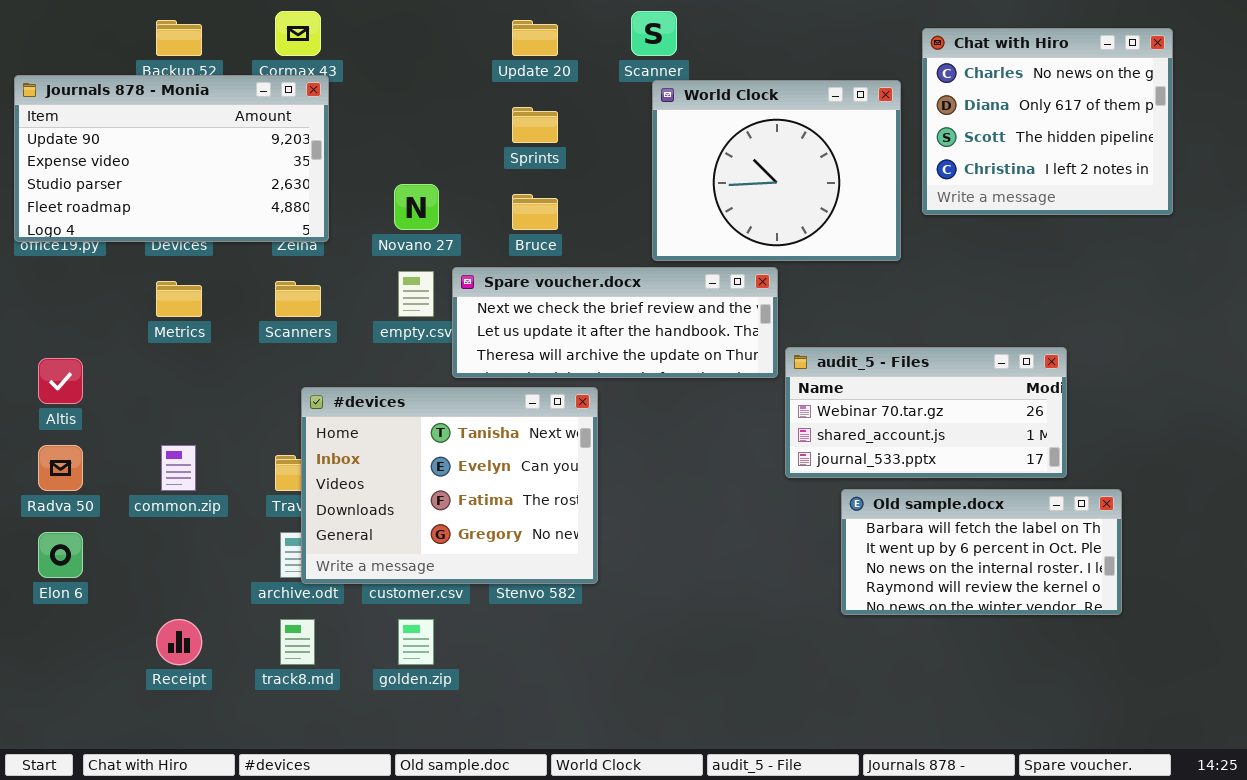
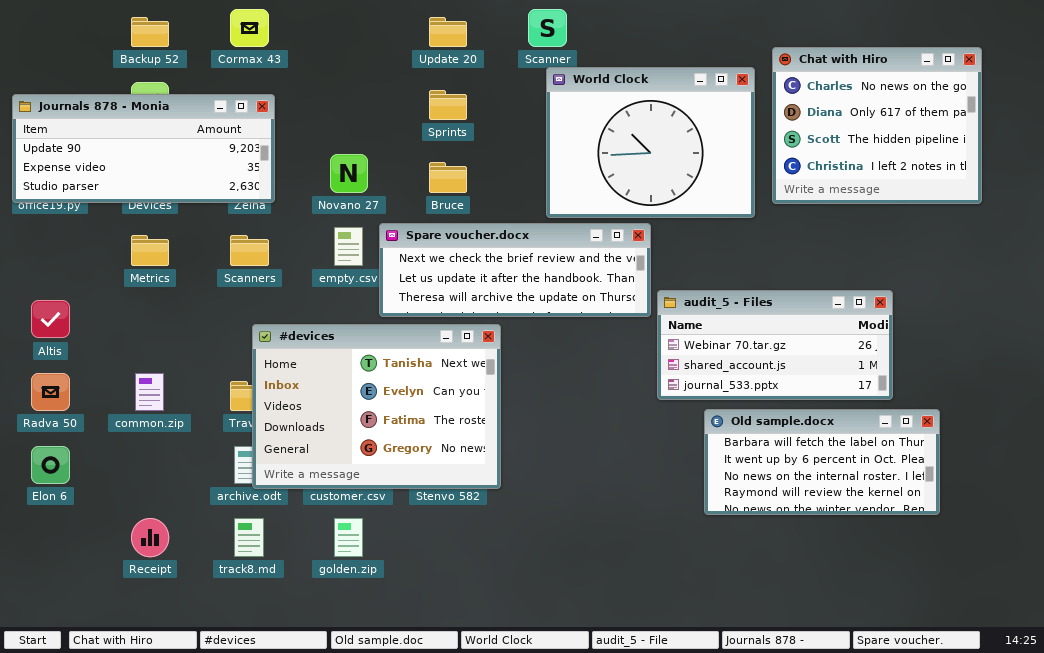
Chat with Hiro: [922,28,1173,215] -> [772,47,982,204], moved
Journals 878 - Monia: [14,75,329,242] -> [12,94,275,203], resized

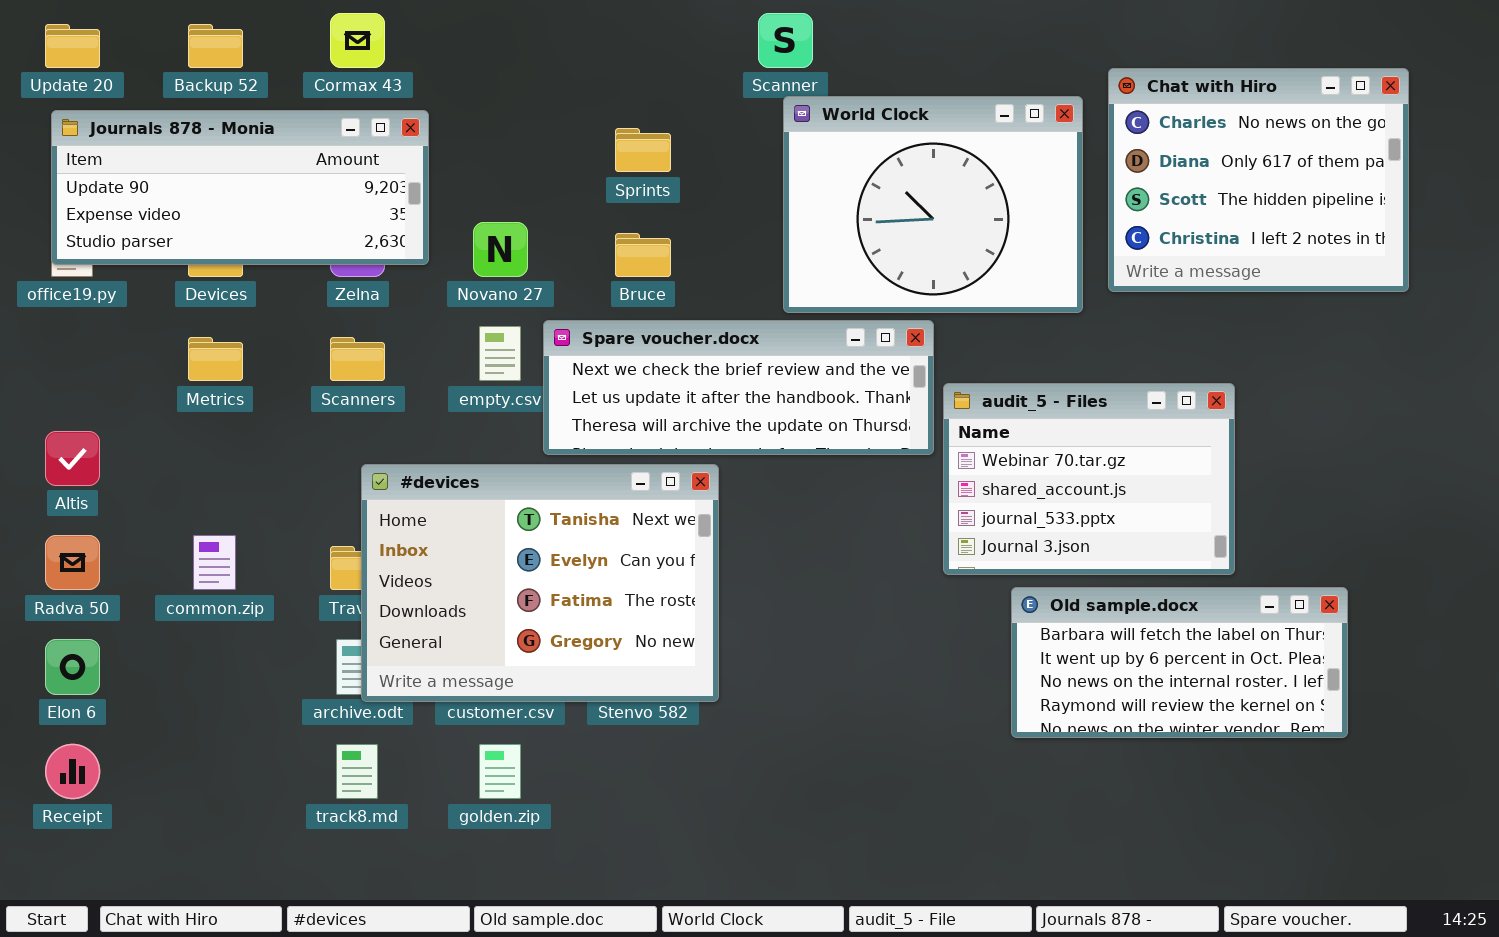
Update 20: [429,17,467,47] -> [45,24,100,68], moved
Journals 878 - Monia: [12,94,275,203] -> [51,110,429,265], moved
audit_5 - Files: [657,290,893,400] -> [943,383,1235,575], resized
Receipt: [131,518,169,557] -> [45,744,100,799], moved

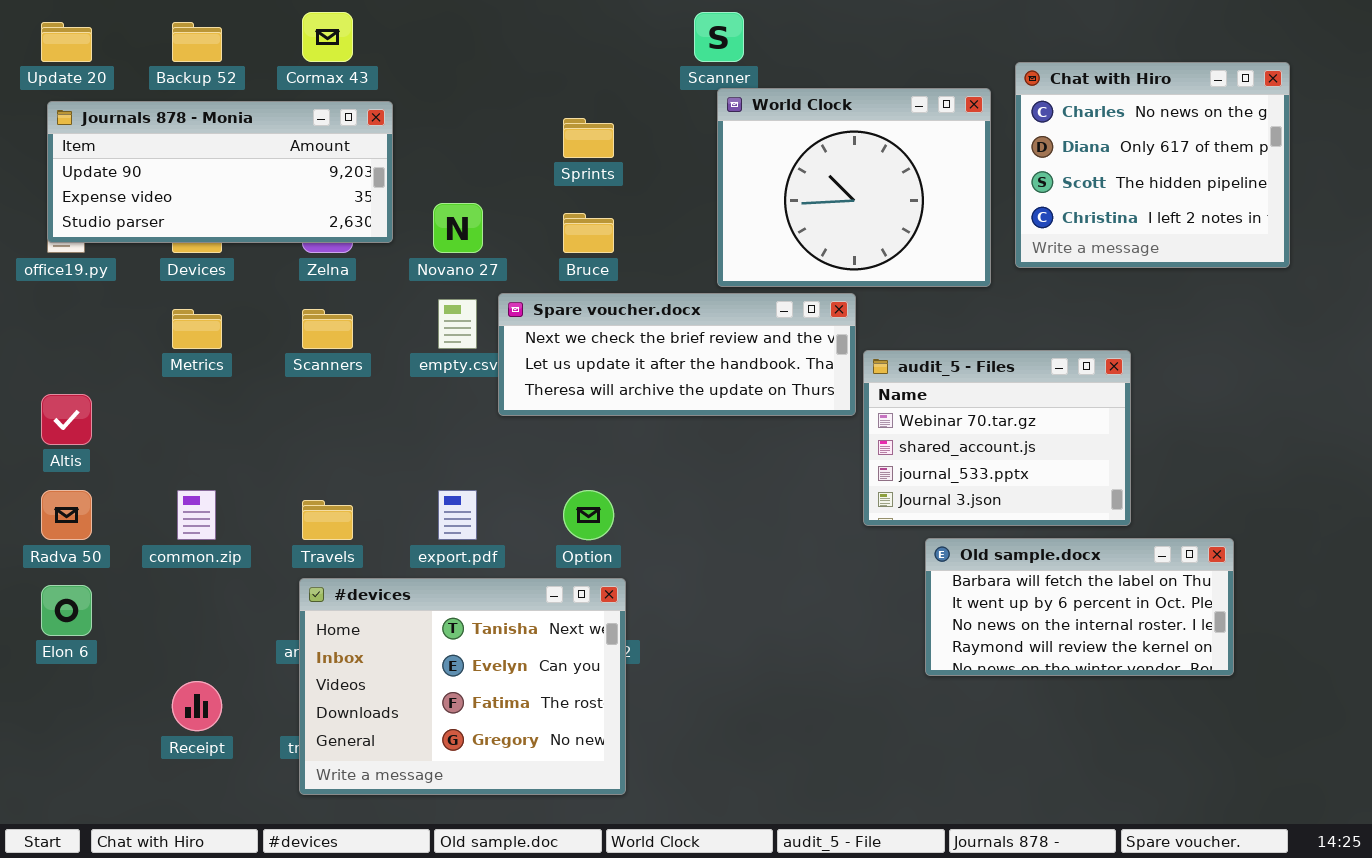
#devices: [361,464,719,702] -> [299,578,626,795], moved
Receipt: [45,744,100,799] -> [172,681,222,731], moved

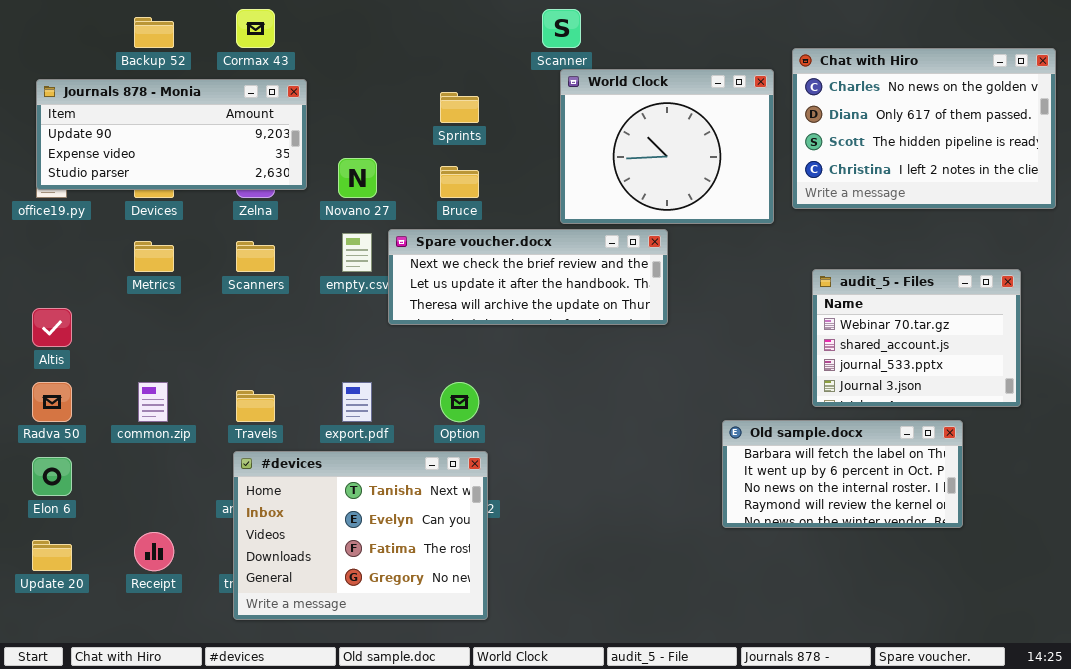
Update 20: [41,22,92,62] -> [32,540,72,571], moved
Chat with Hiro: [1015,62,1290,268] -> [792,48,1056,209], resized
audit_5 - Files: [863,350,1131,526] -> [812,269,1021,407], moved

